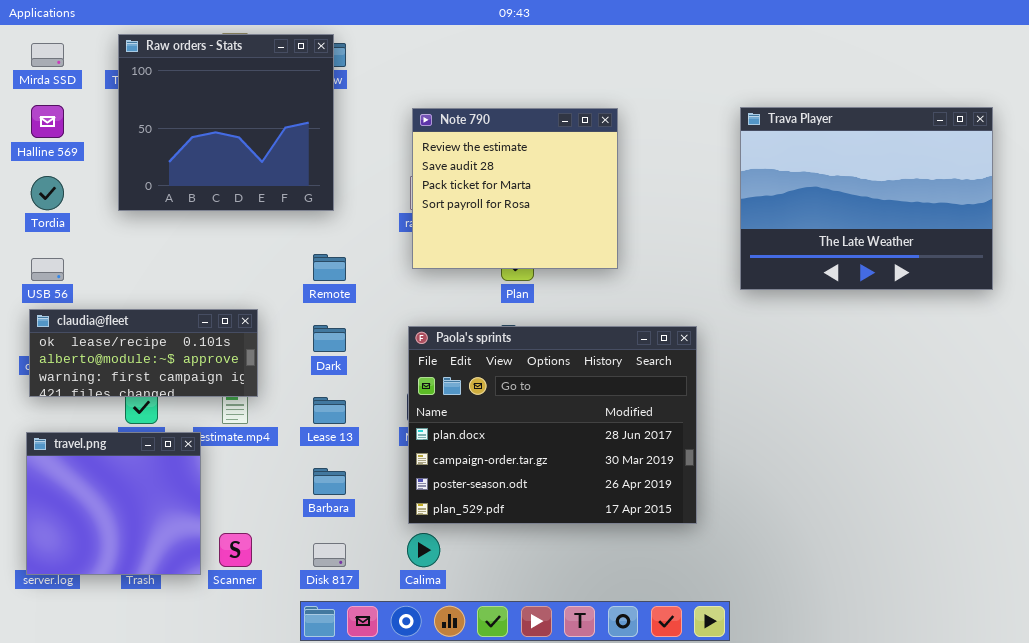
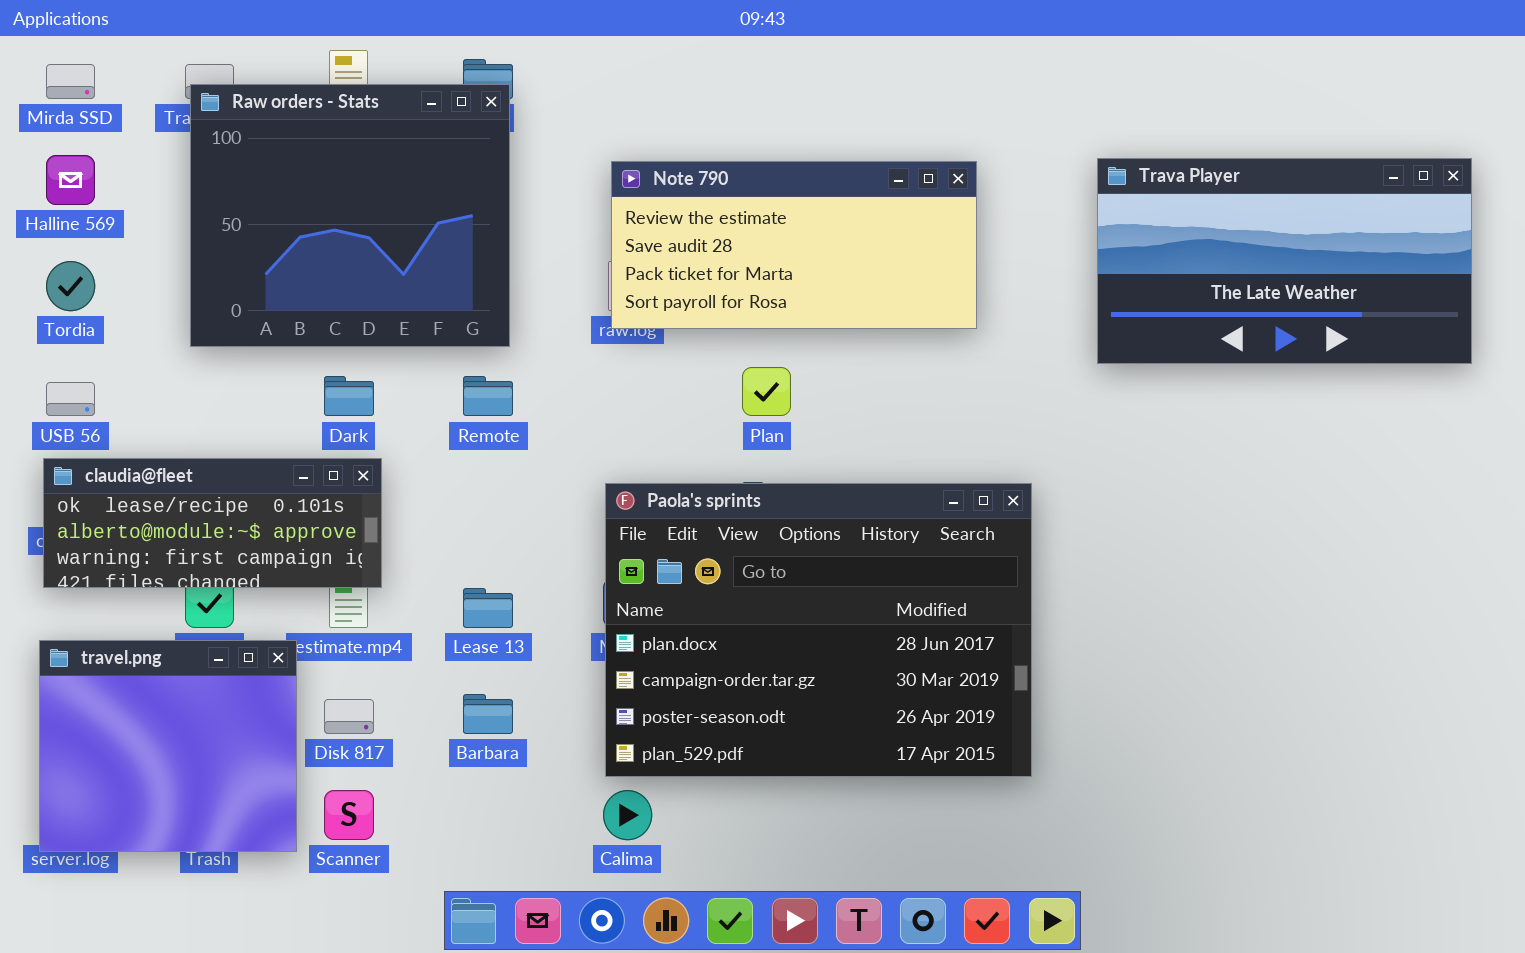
Raw orders - Stats: [118,34,334,211] -> [190,84,510,347], moved
Trava Player: [740,107,993,290] -> [1097,158,1472,364], resized
Note 790: [412,108,618,269] -> [611,161,977,329], resized
Dark: [313,325,346,352] -> [324,376,374,416], moved
Disk 817: [313,543,346,567] -> [324,699,374,734], moved

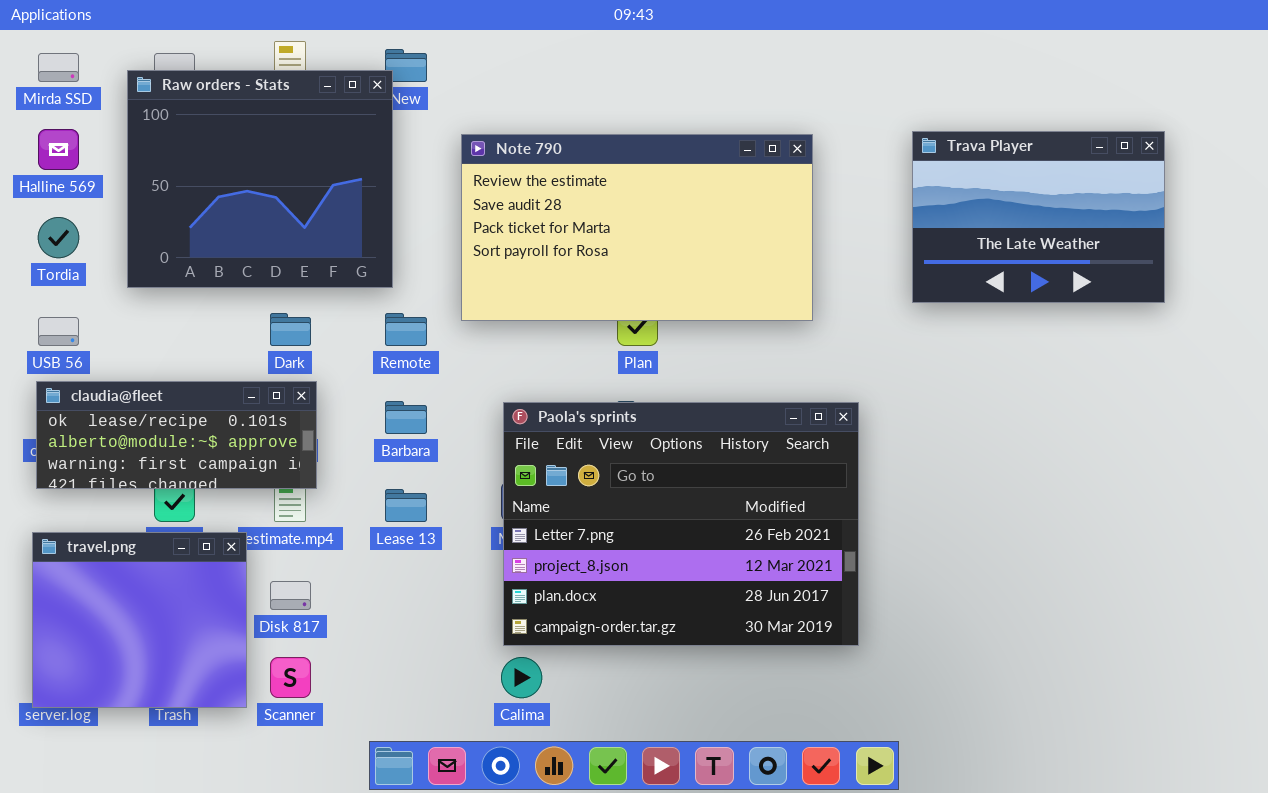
Raw orders - Stats: [190,84,510,347] -> [127,70,393,288], moved
Trava Player: [1097,158,1472,364] -> [912,131,1165,303], resized
Note 790: [611,161,977,329] -> [461,134,813,321], resized
Paola's sprints: [605,483,1032,777] -> [503,402,859,646], scrolled up 2 rows
Barbara: [463,694,513,734] -> [385,401,427,434], moved

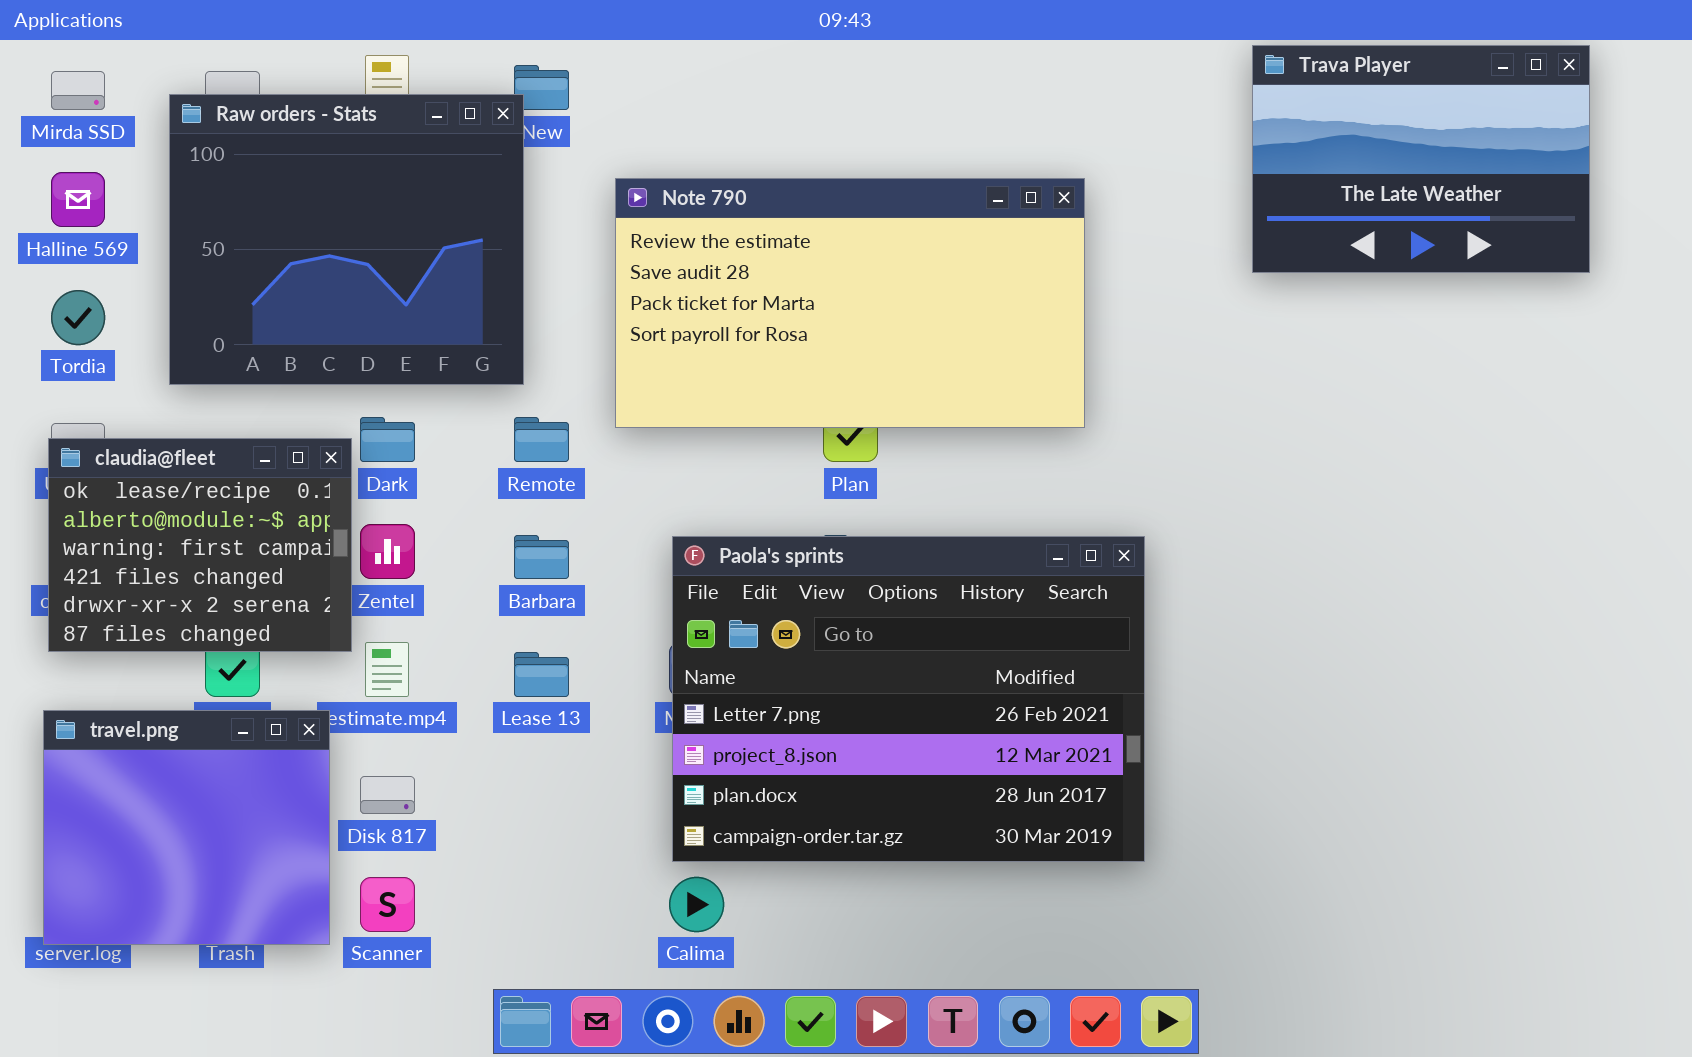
Trava Player: [912,131,1165,303] -> [1252,45,1590,273], moved
claudia@fleet: [36,381,317,489] -> [48,438,352,652], resized

